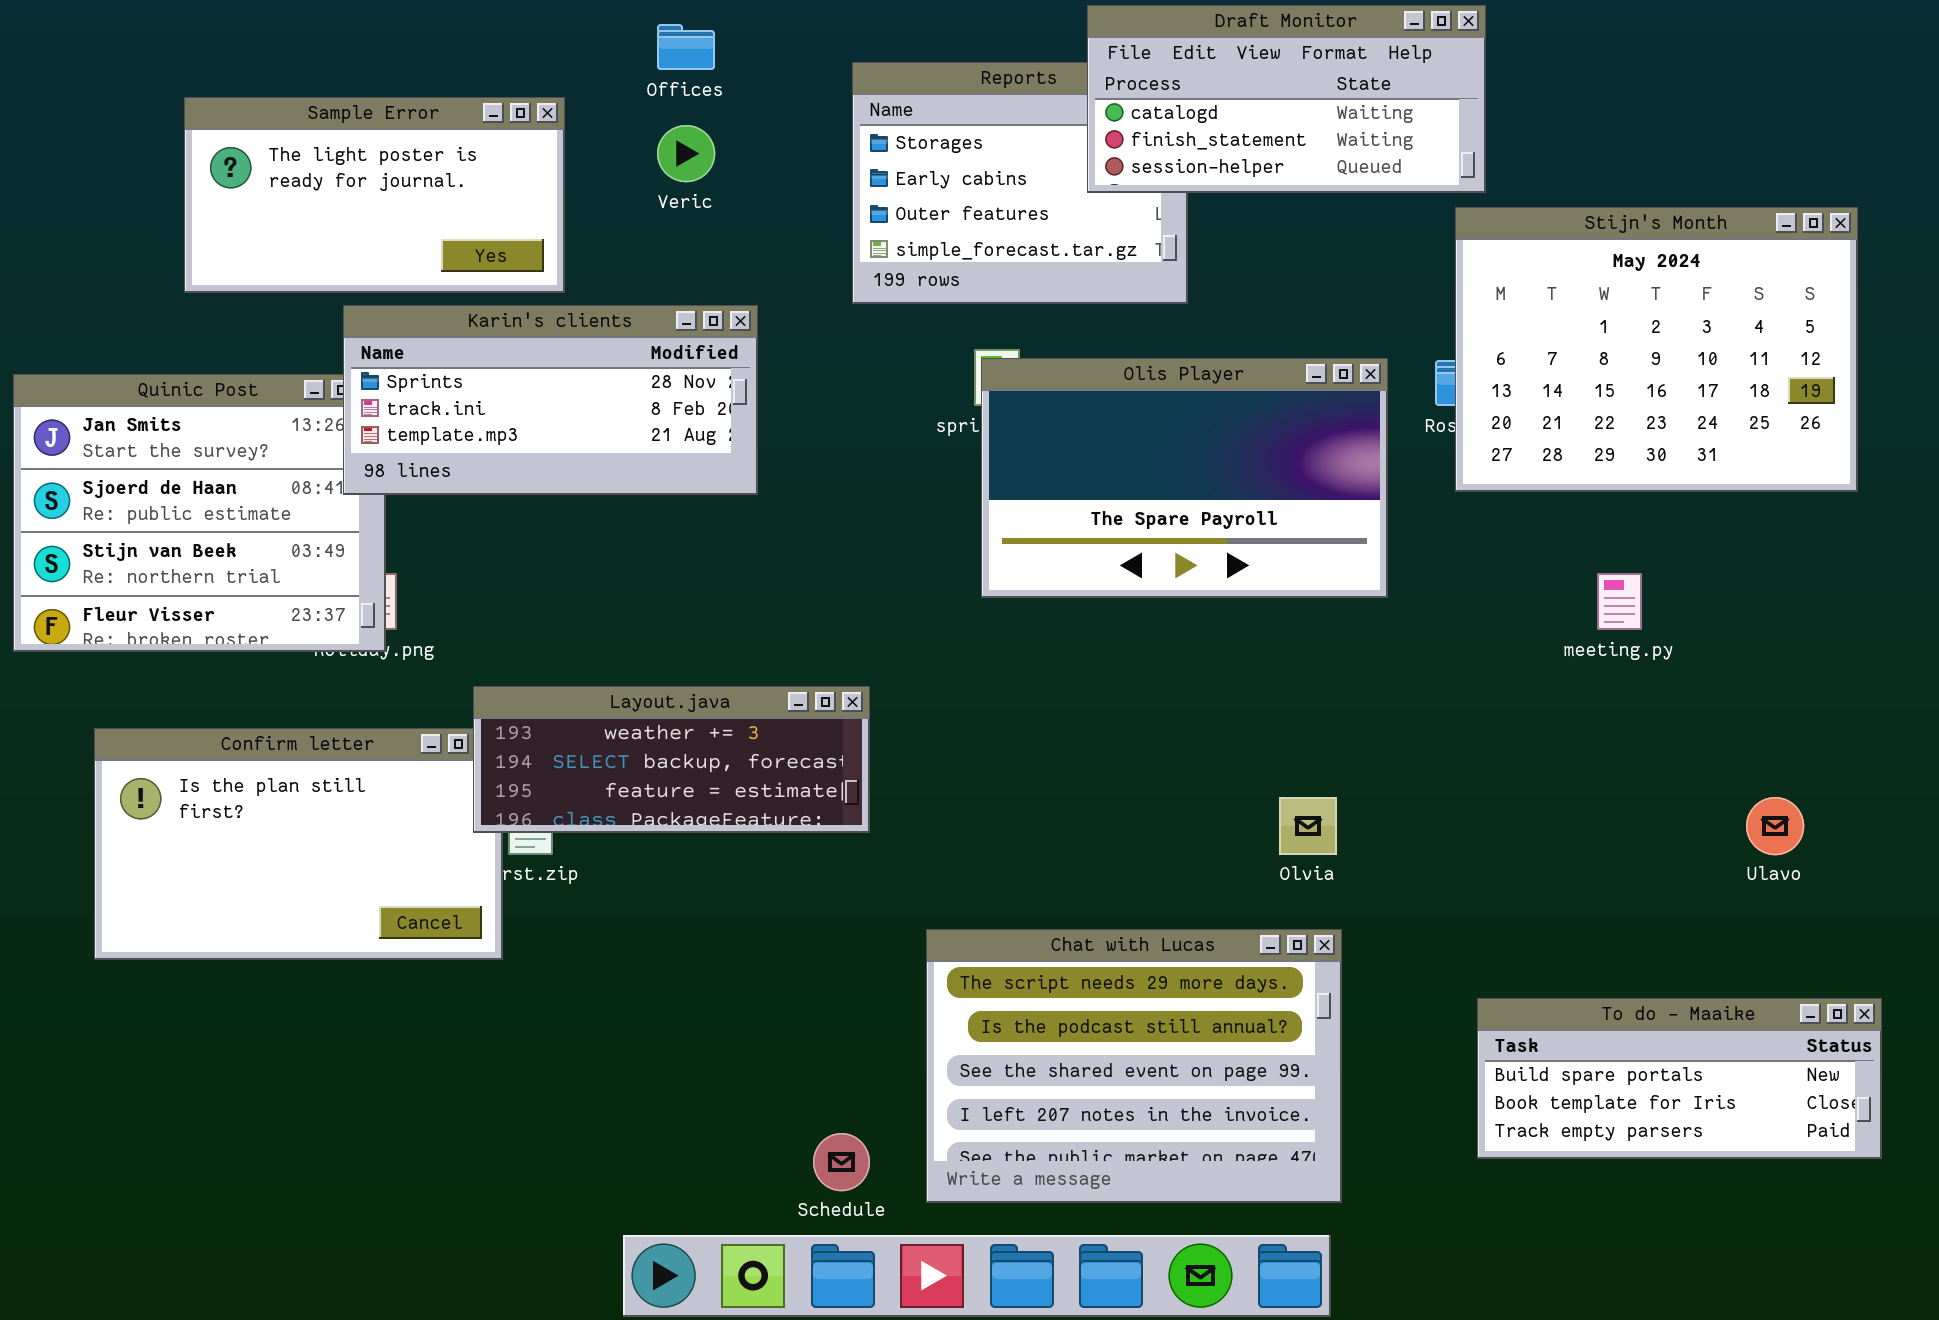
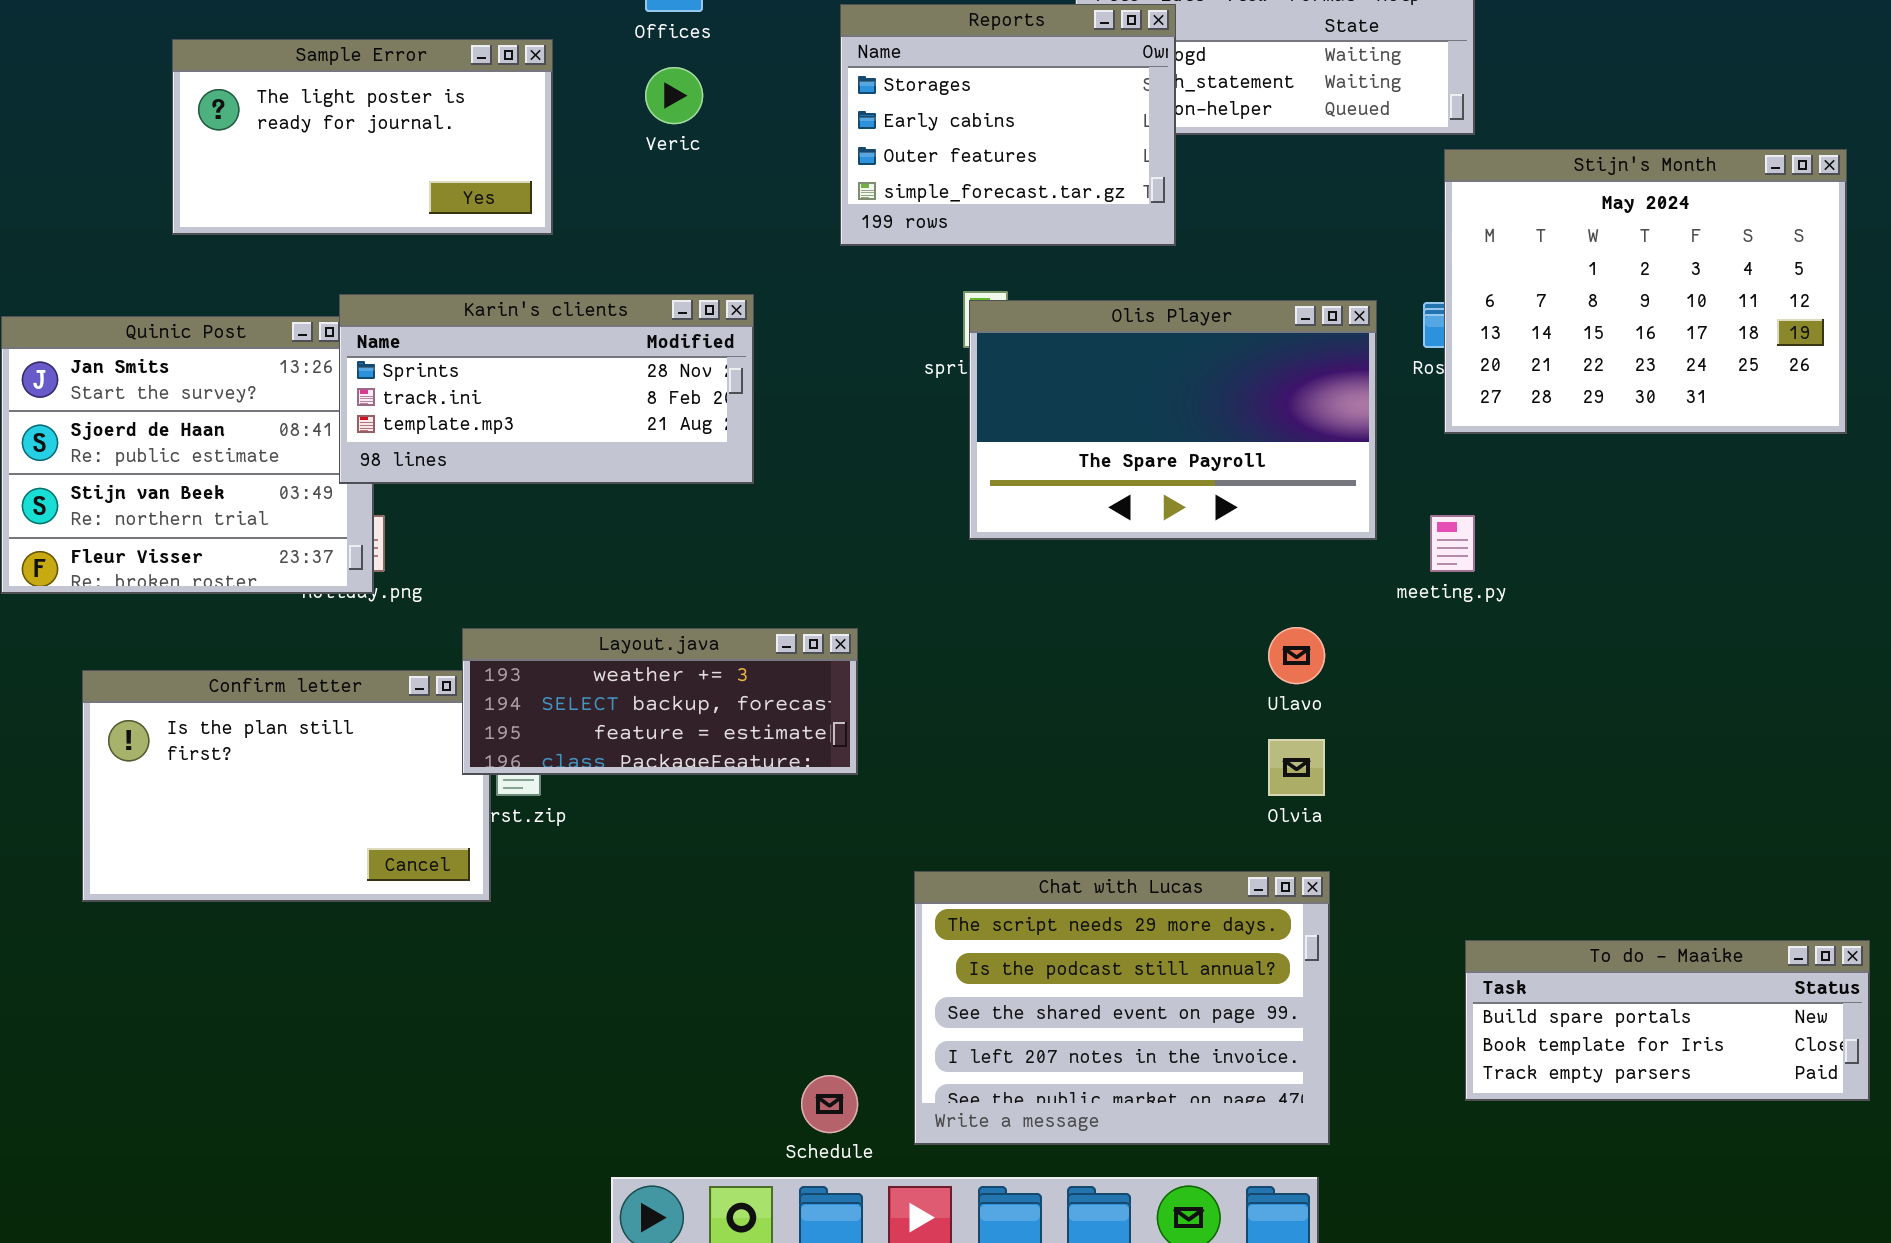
Reports: [852,62,1188,304] -> [840,4,1176,246], raised
Karin's clients: [343,305,758,495] -> [339,294,754,484], moved
meeting.py: [1597,573,1642,630] -> [1430,515,1475,572], moved
Ulavo: [1746,797,1804,855] -> [1268,627,1325,684], moved

